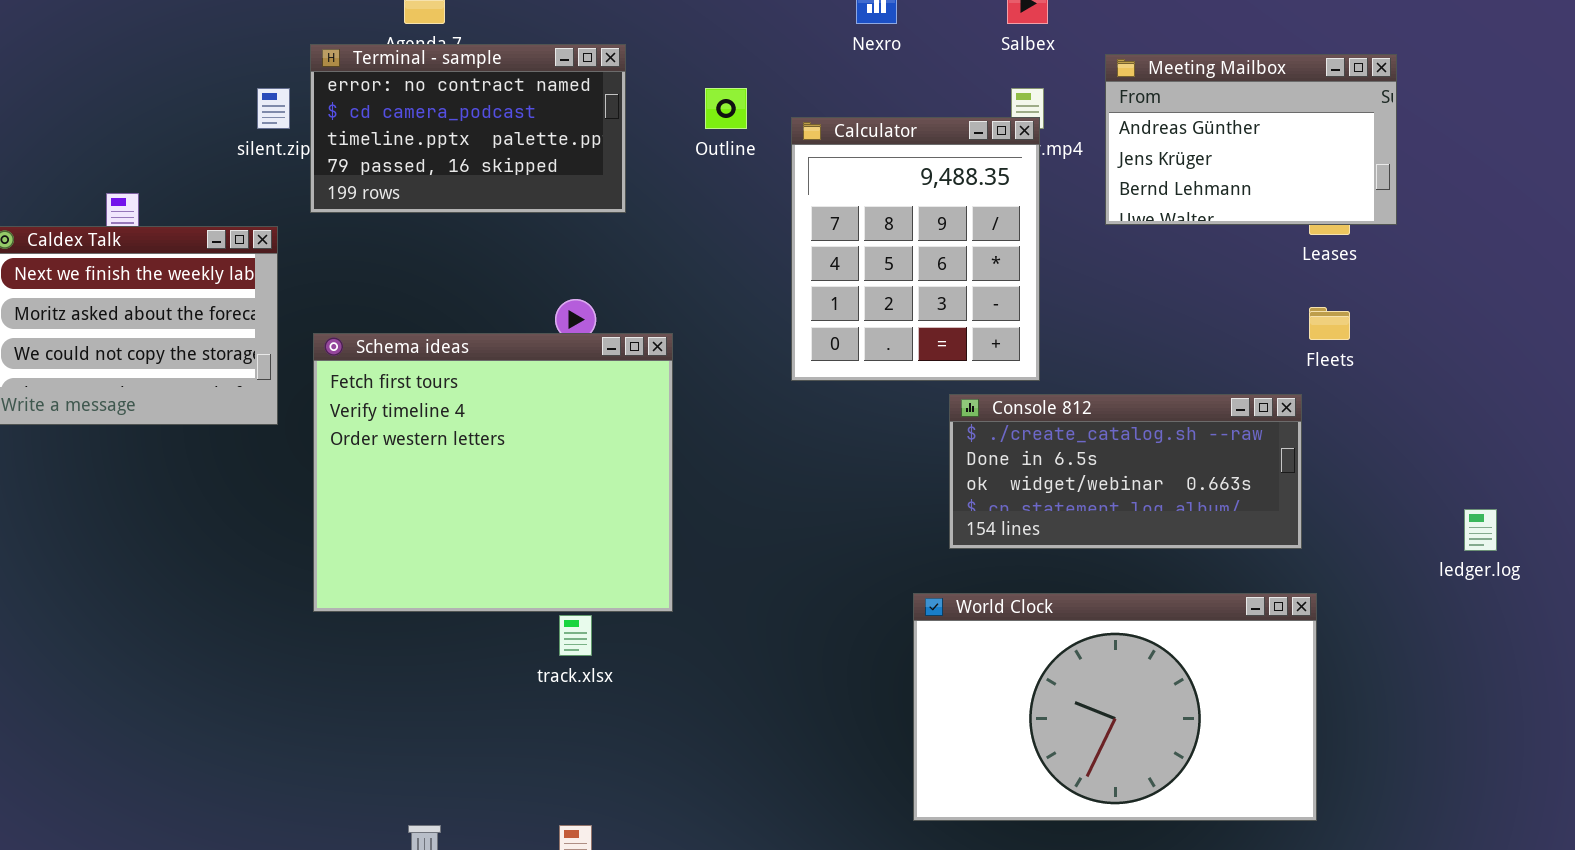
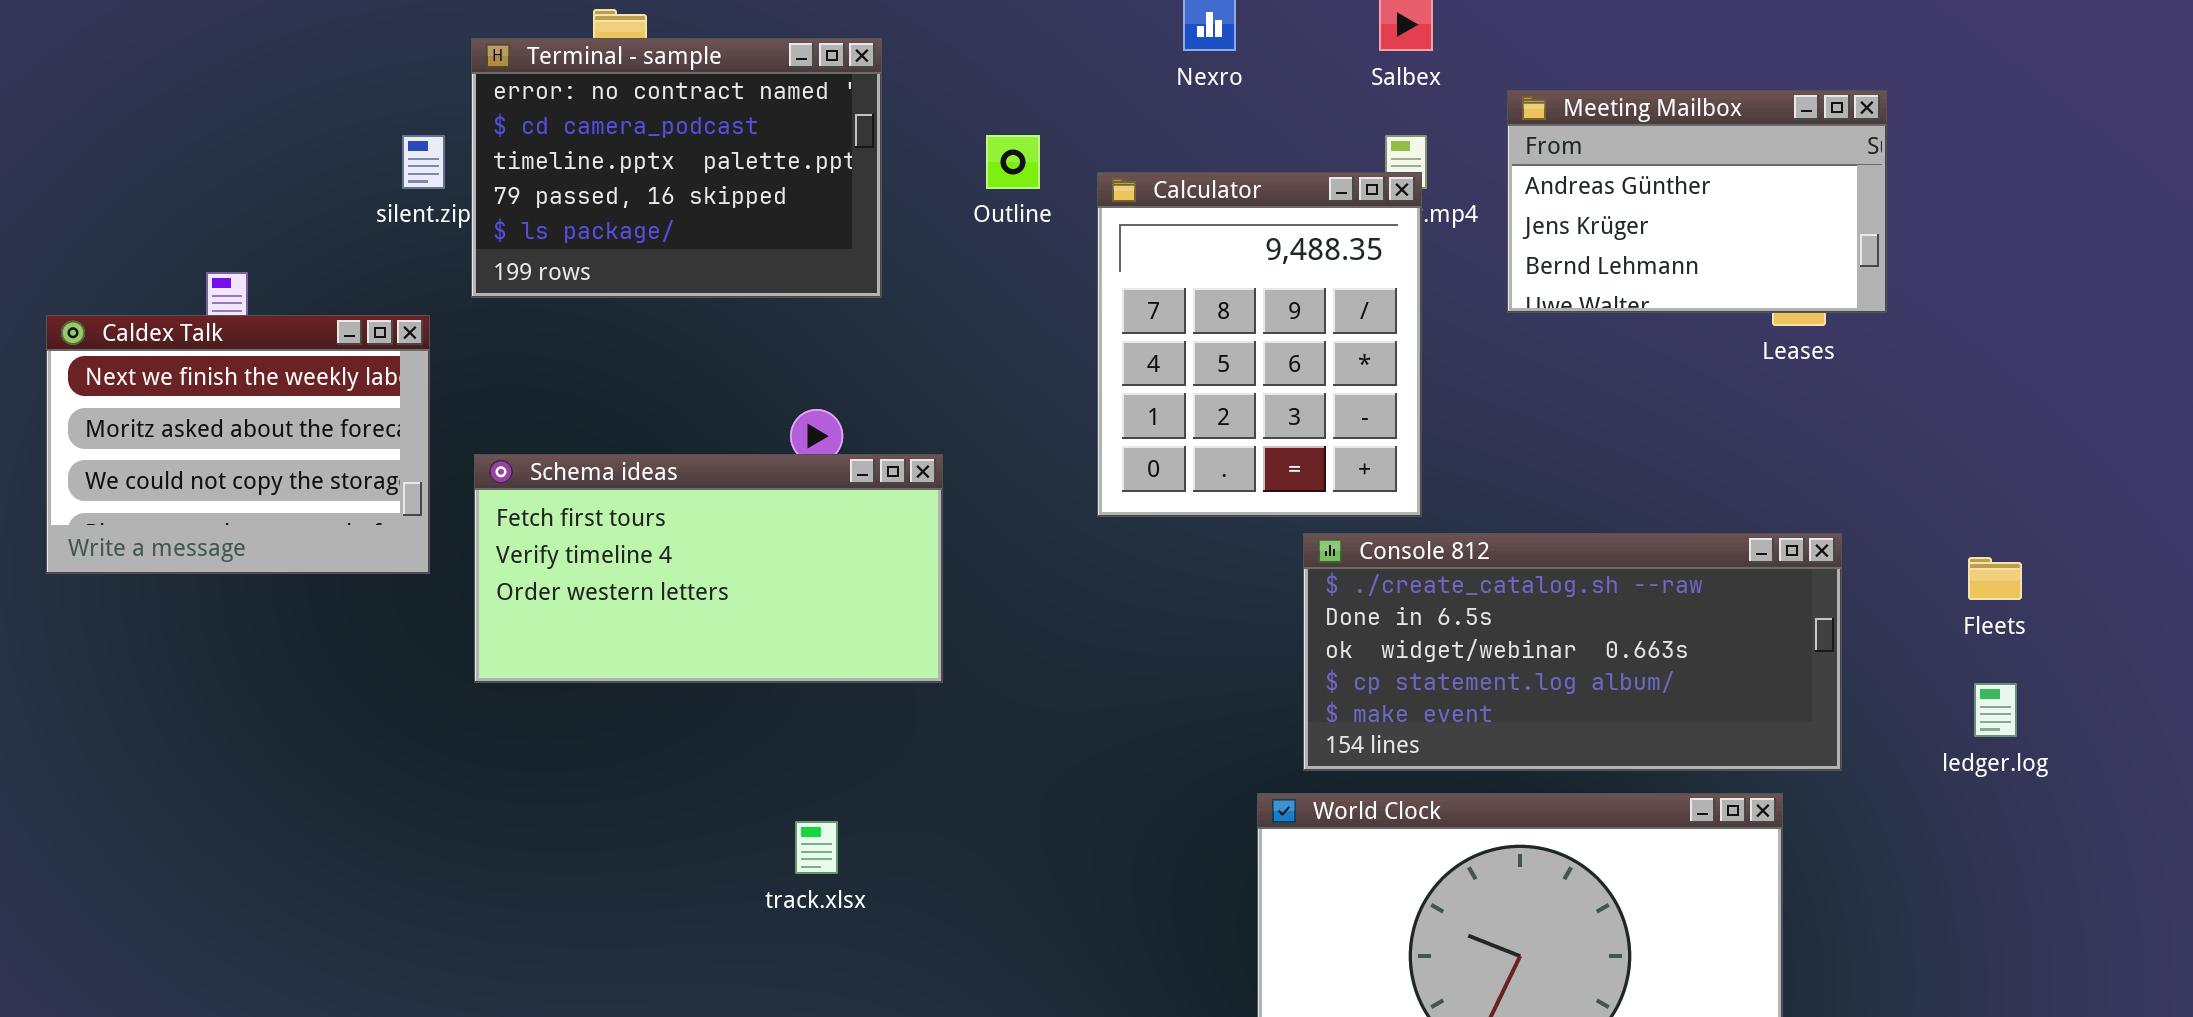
Terminal - sample: [310,44,626,213] -> [471,38,882,298], resized
Fleets: [1309,307,1350,340] -> [1968,557,2022,600], moved
Schema ideas: [313,333,673,612] -> [474,454,943,683], resized
Console 812: [949,394,1302,549] -> [1303,533,1842,771], resized

